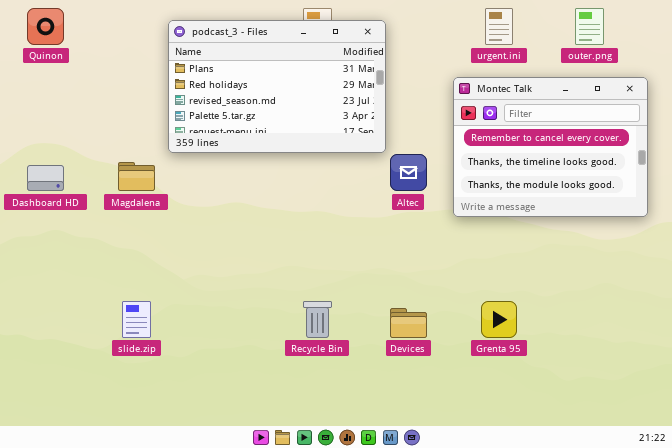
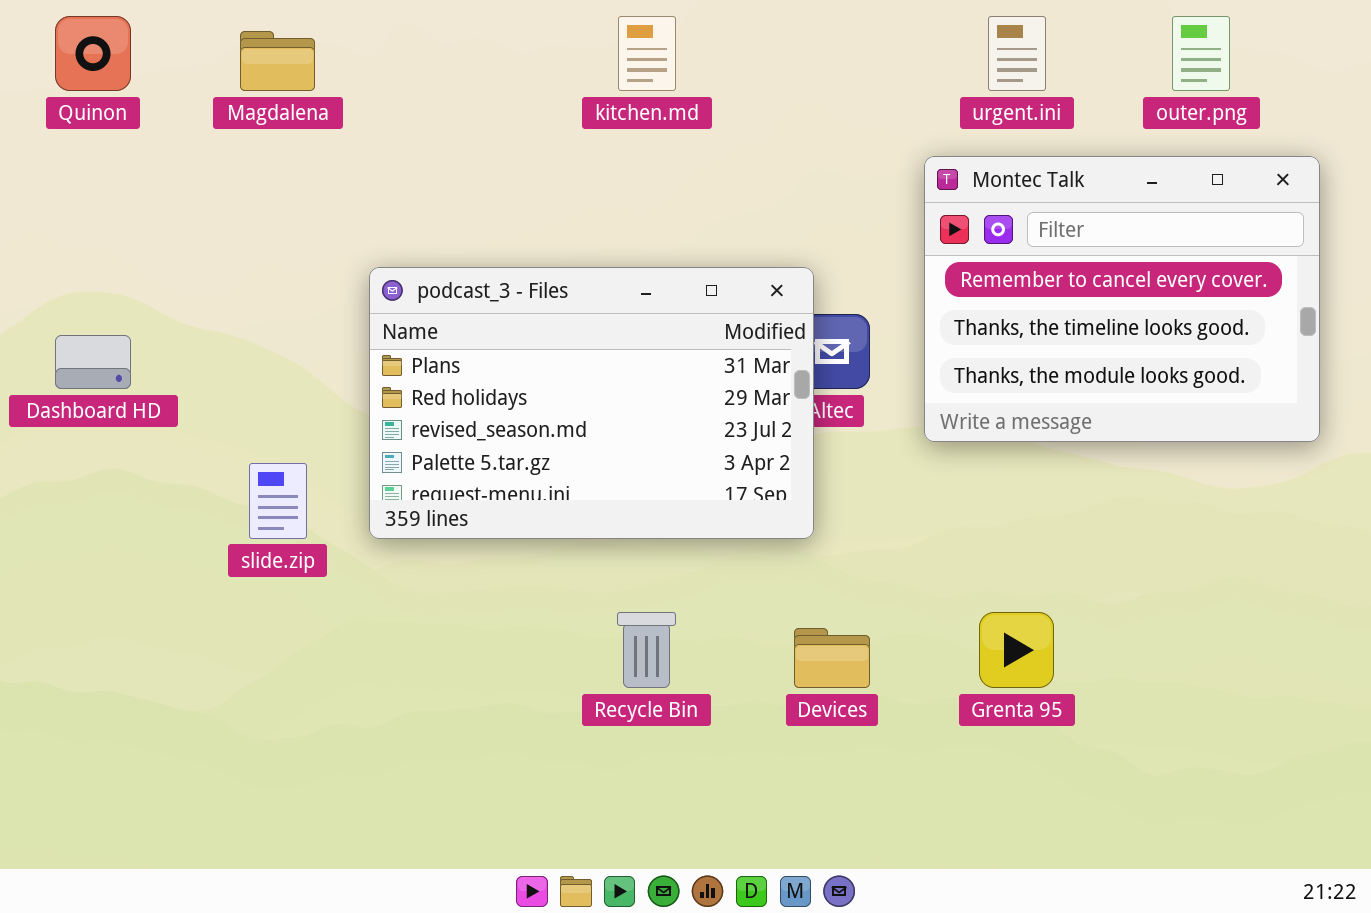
podcast_3 - Files: [168,20,386,153] -> [369,267,814,539], moved
Magdalena: [118,162,155,191] -> [240,31,315,91], moved
slide.zip: [122,301,151,338] -> [249,463,307,539], moved

